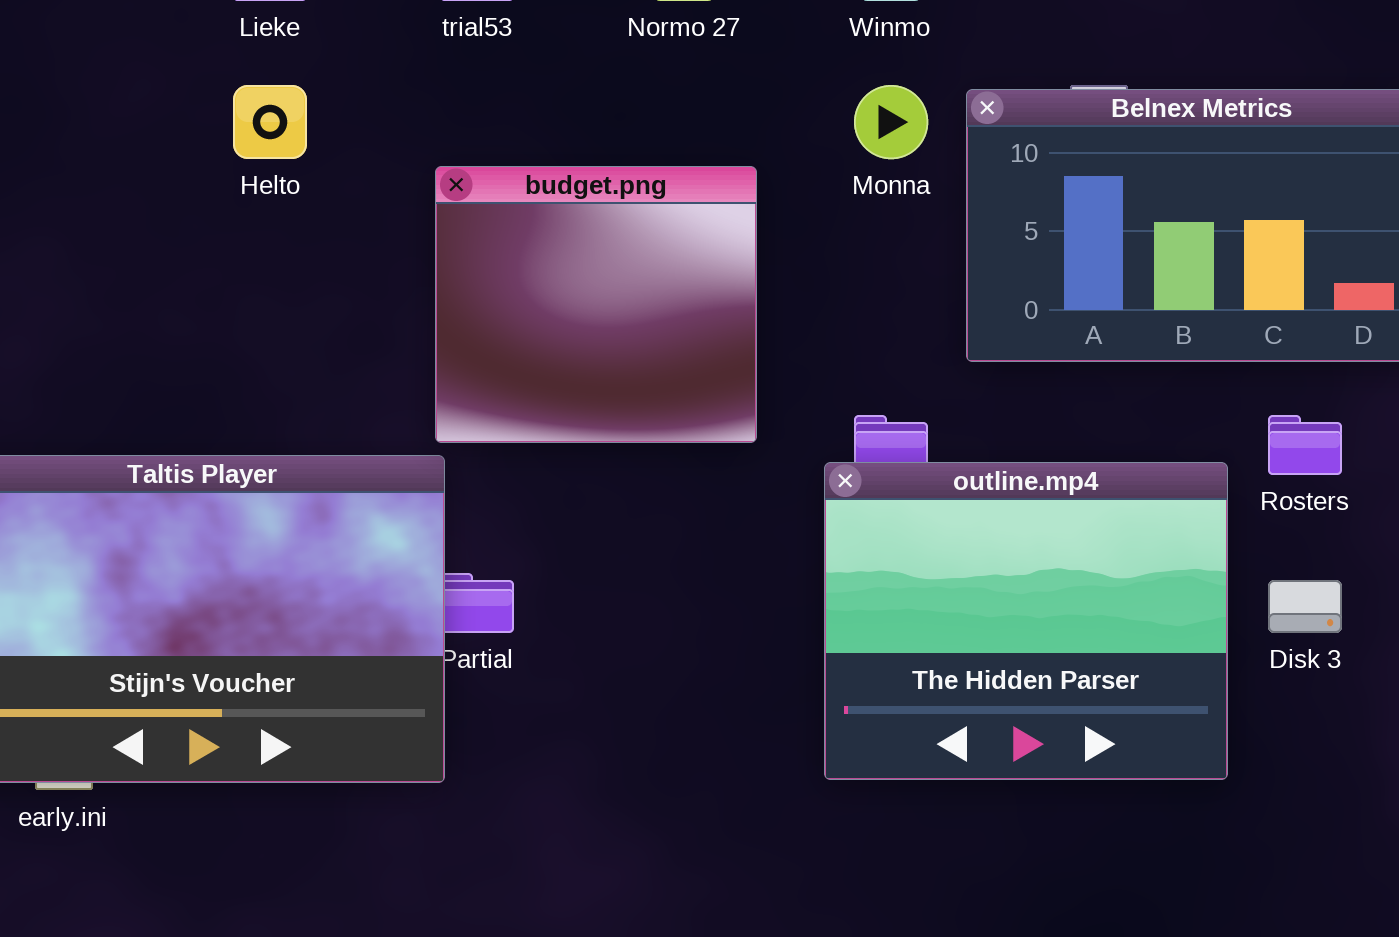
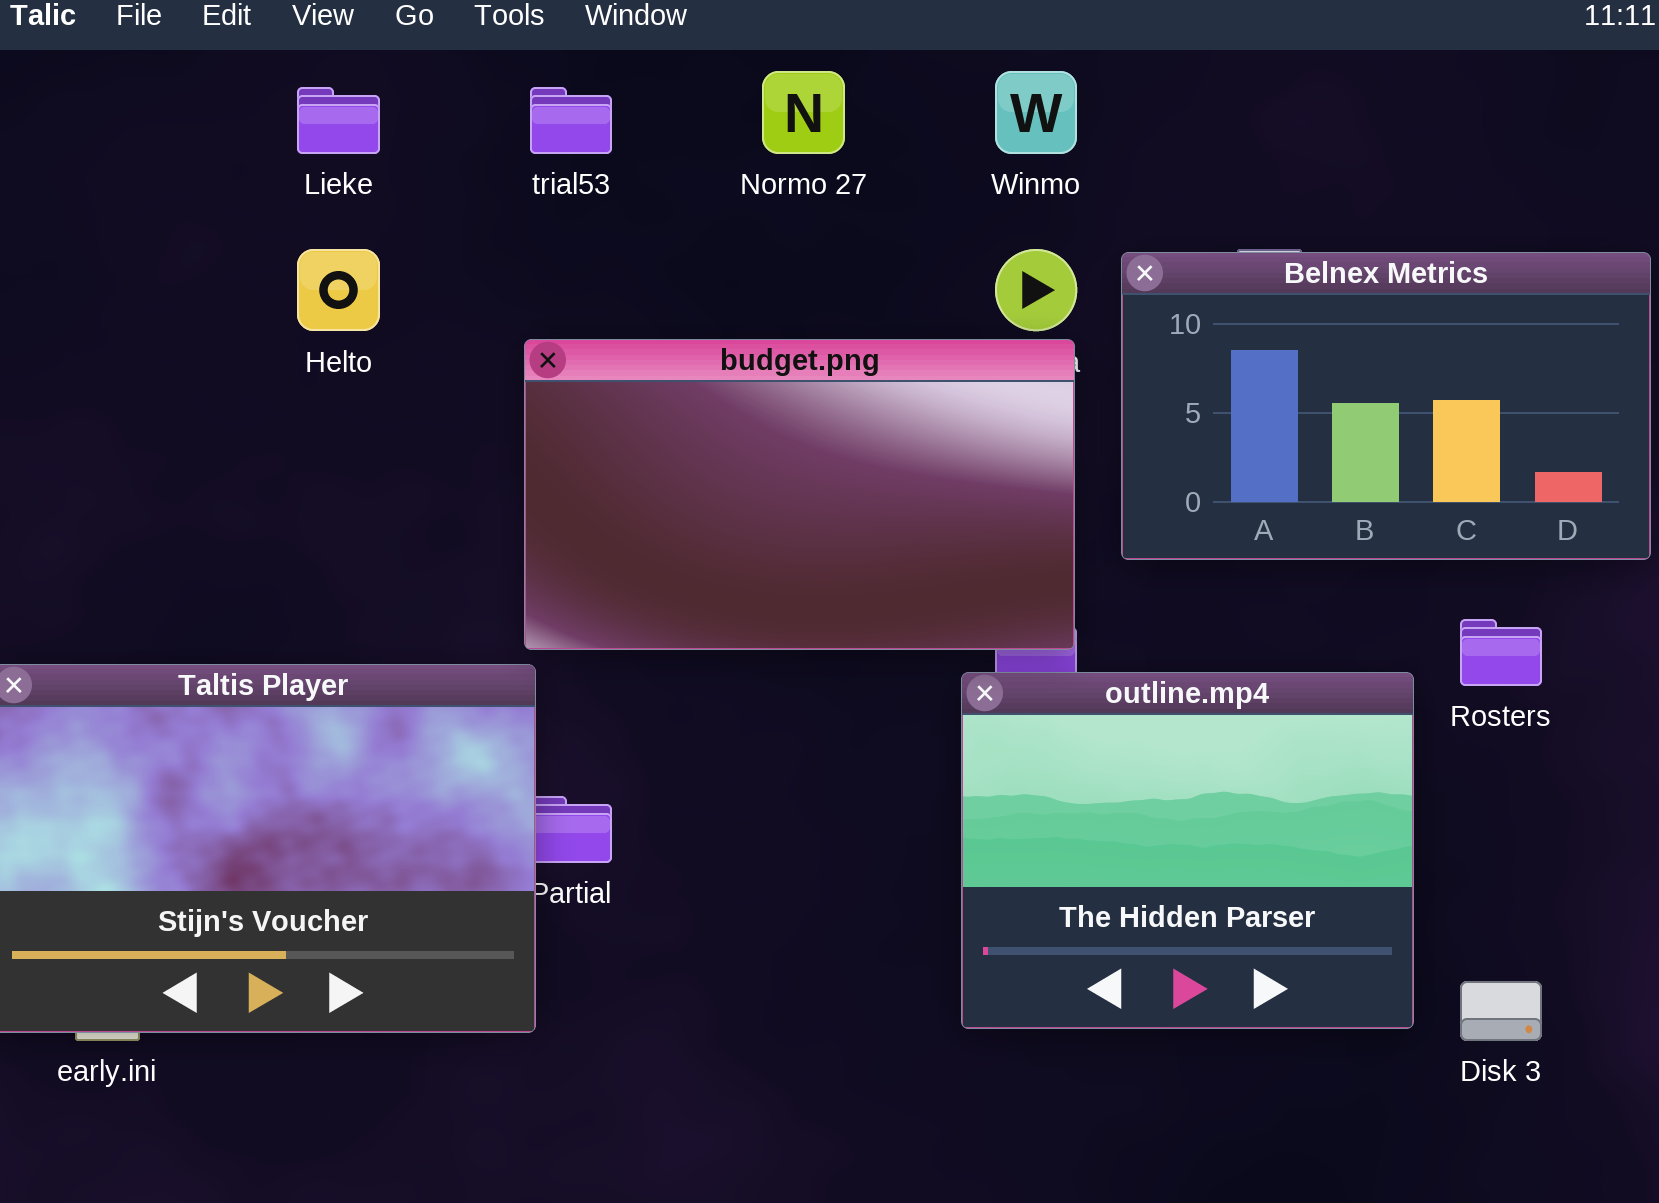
budget.png: [435,166,757,443] -> [524,339,1075,650], resized
Disk 3: [1268,580,1342,633] -> [1460,981,1542,1041], moved

